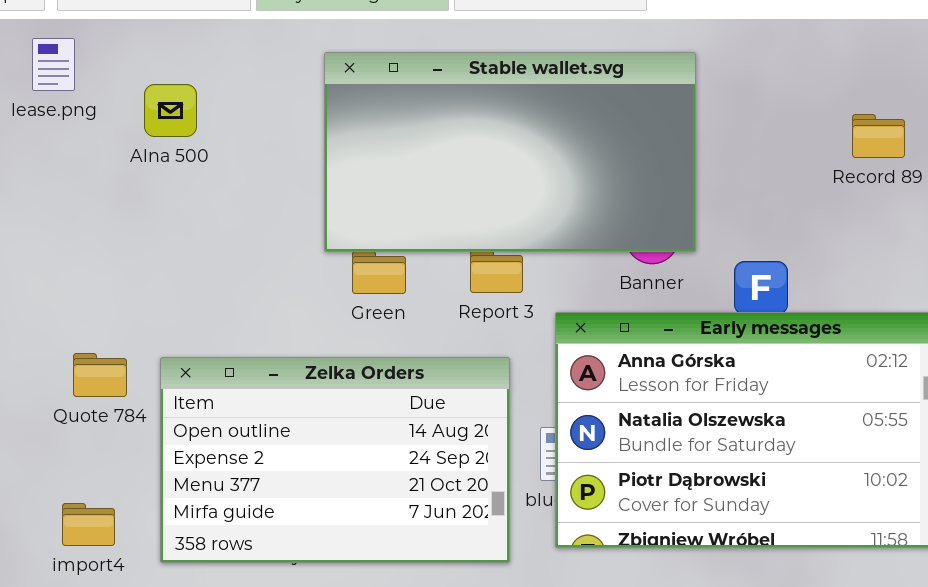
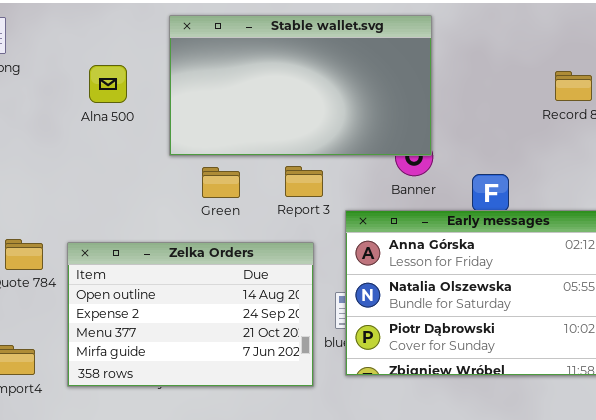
Stable wallet.svg: [324,52,696,252] -> [169,15,432,156], moved
Alna 500: [144,84,197,137] -> [89,65,127,103], moved

